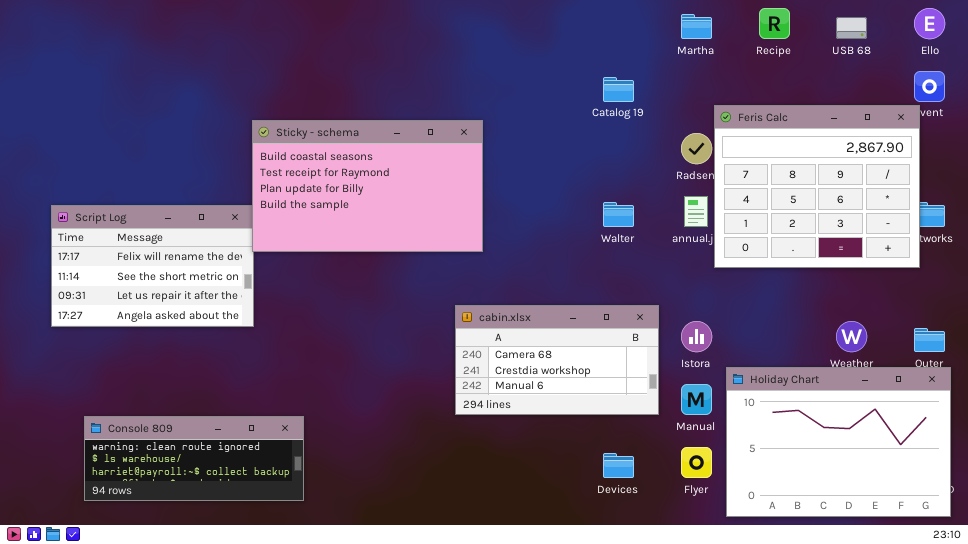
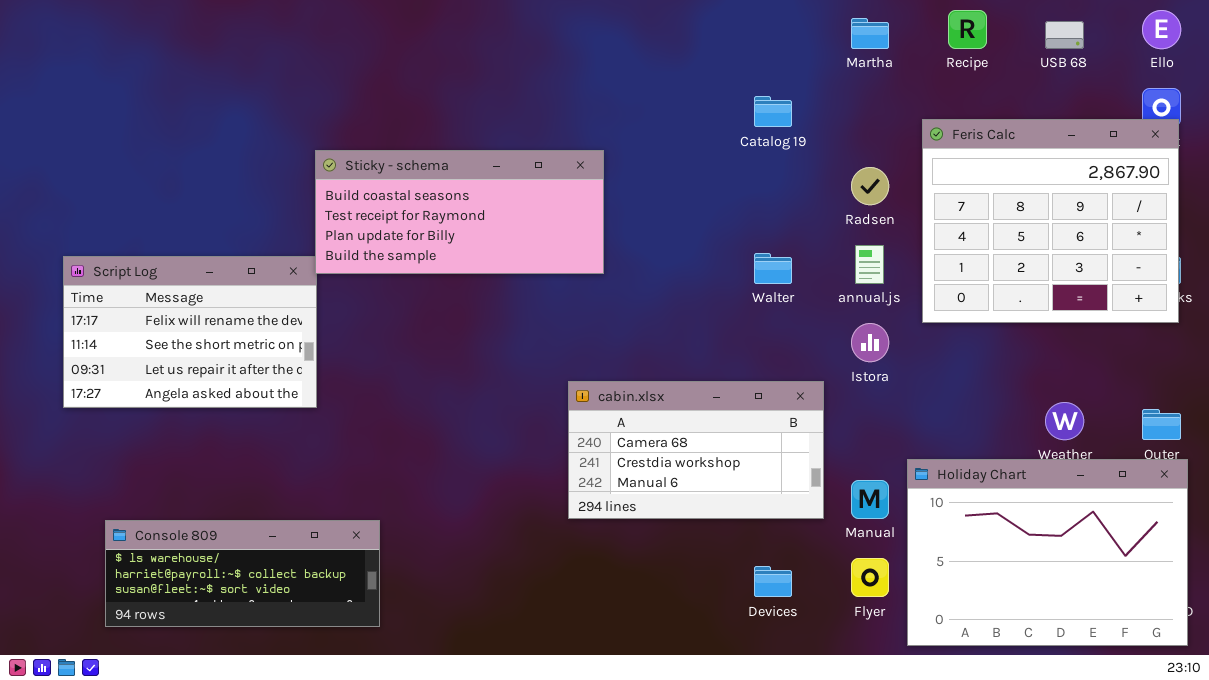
Feris Calc: [714,105,920,268] -> [922,119,1179,323], moved
Sticky - schema: [252,120,483,252] -> [315,150,604,274], resized
Istora: [681,321,712,352] -> [851,323,889,362], moved
Console 809: [84,416,304,501] -> [105,520,380,627], scrolled down 1 row

